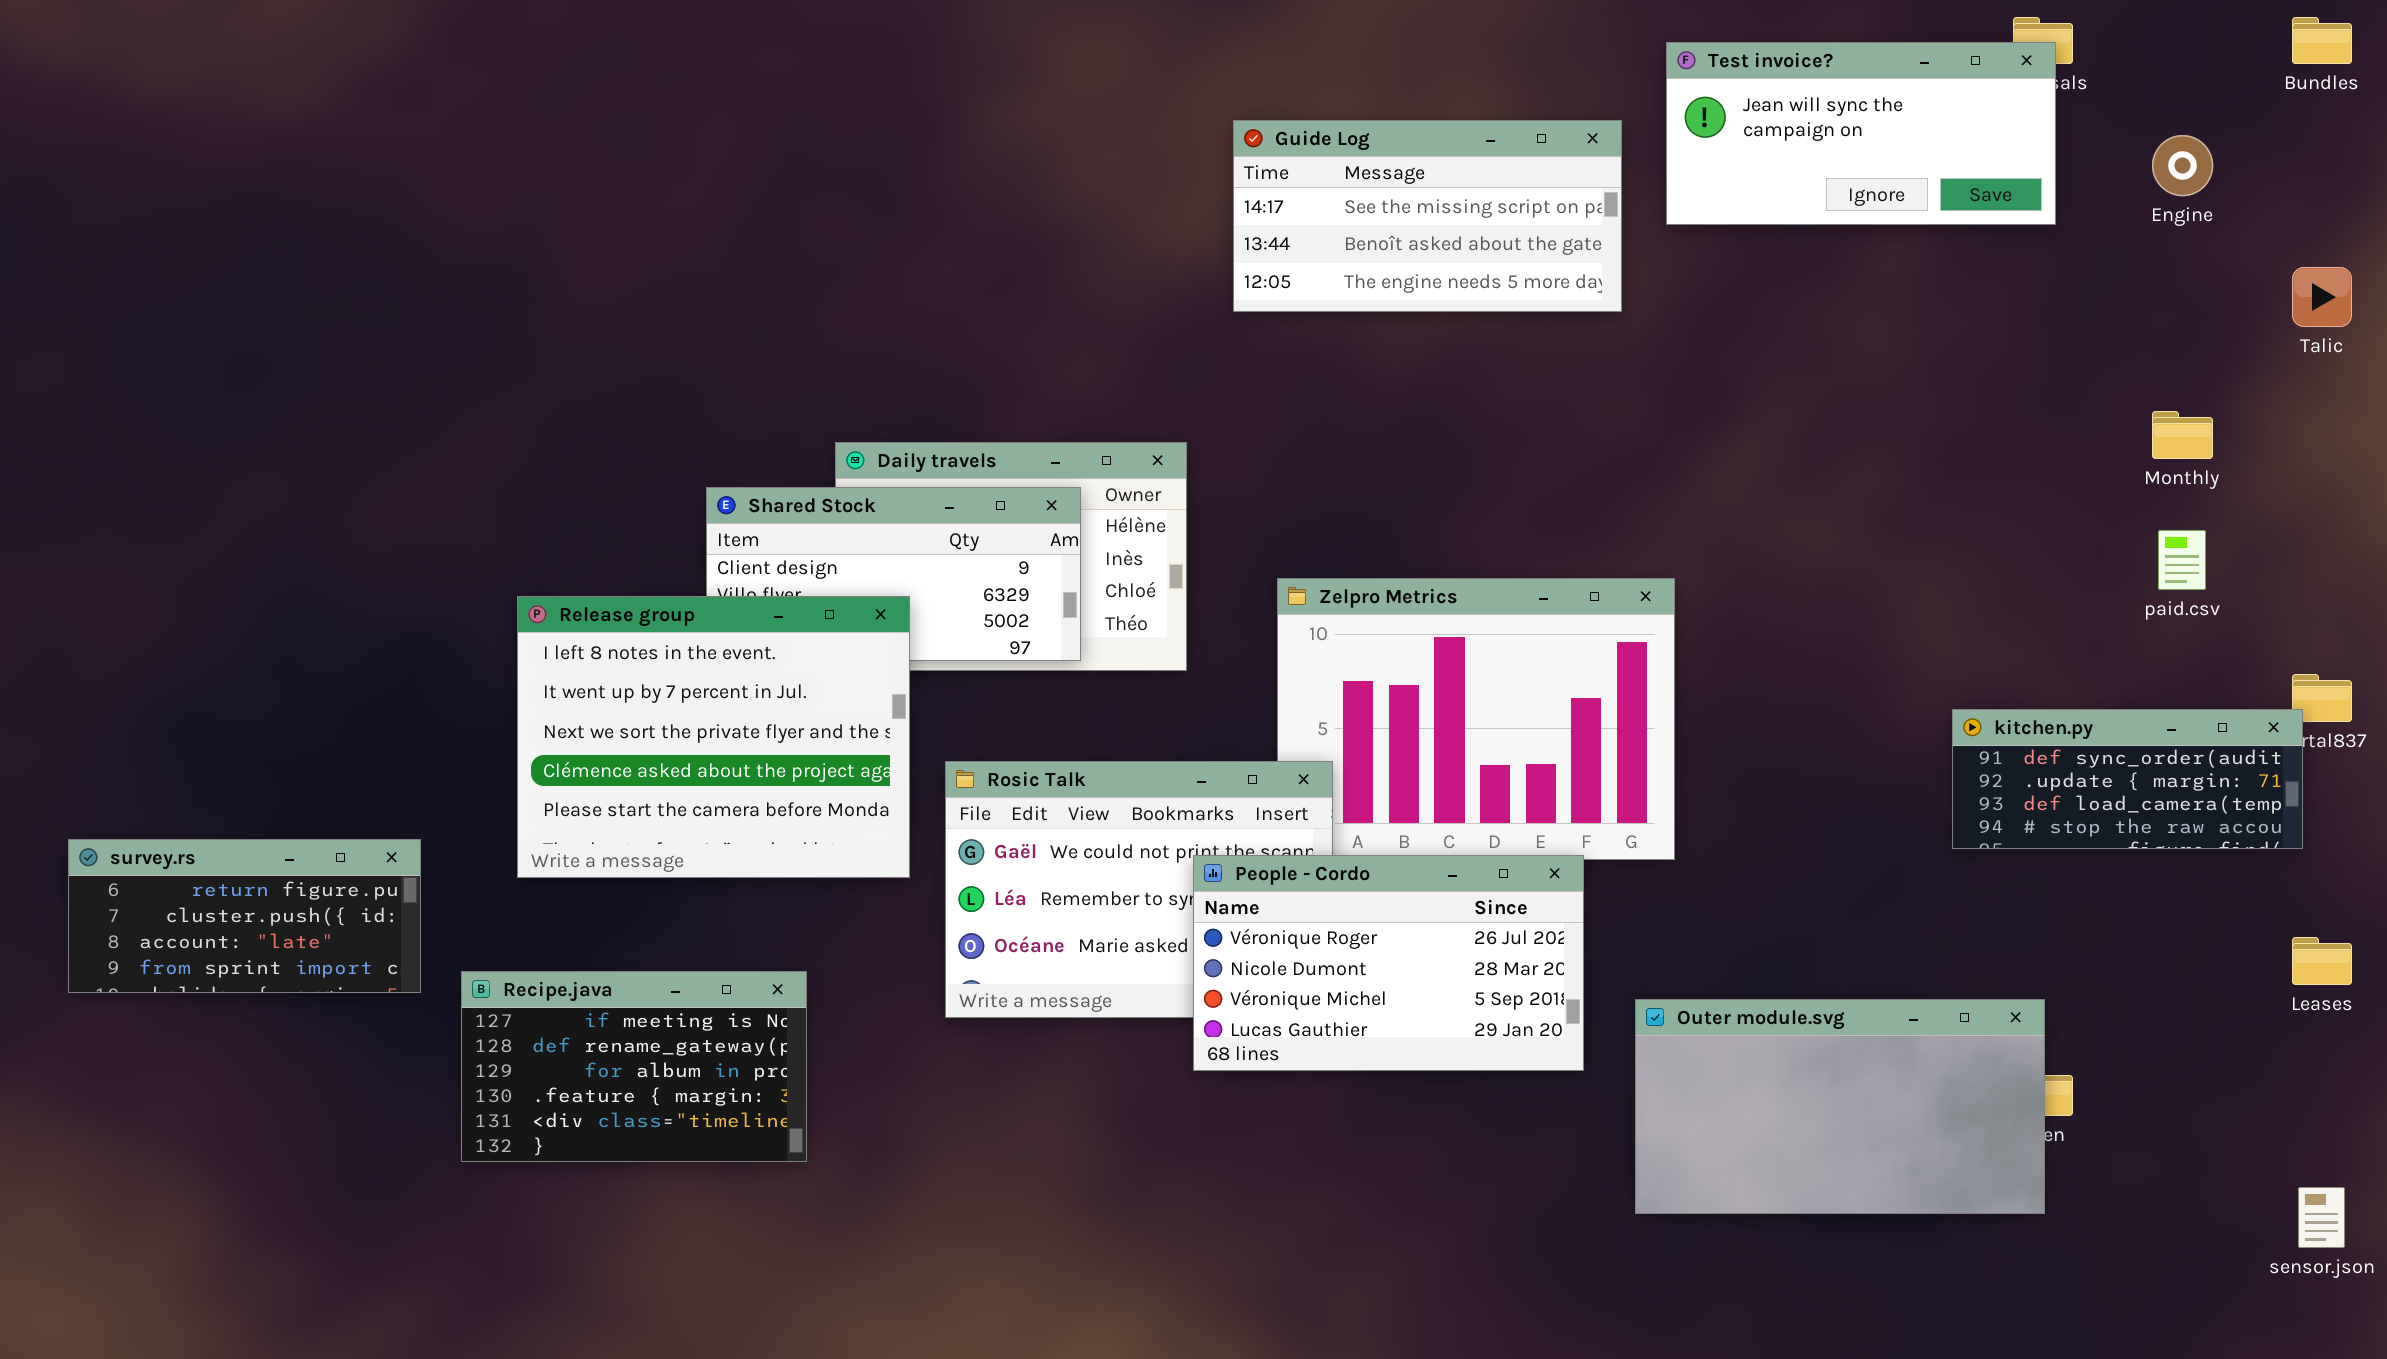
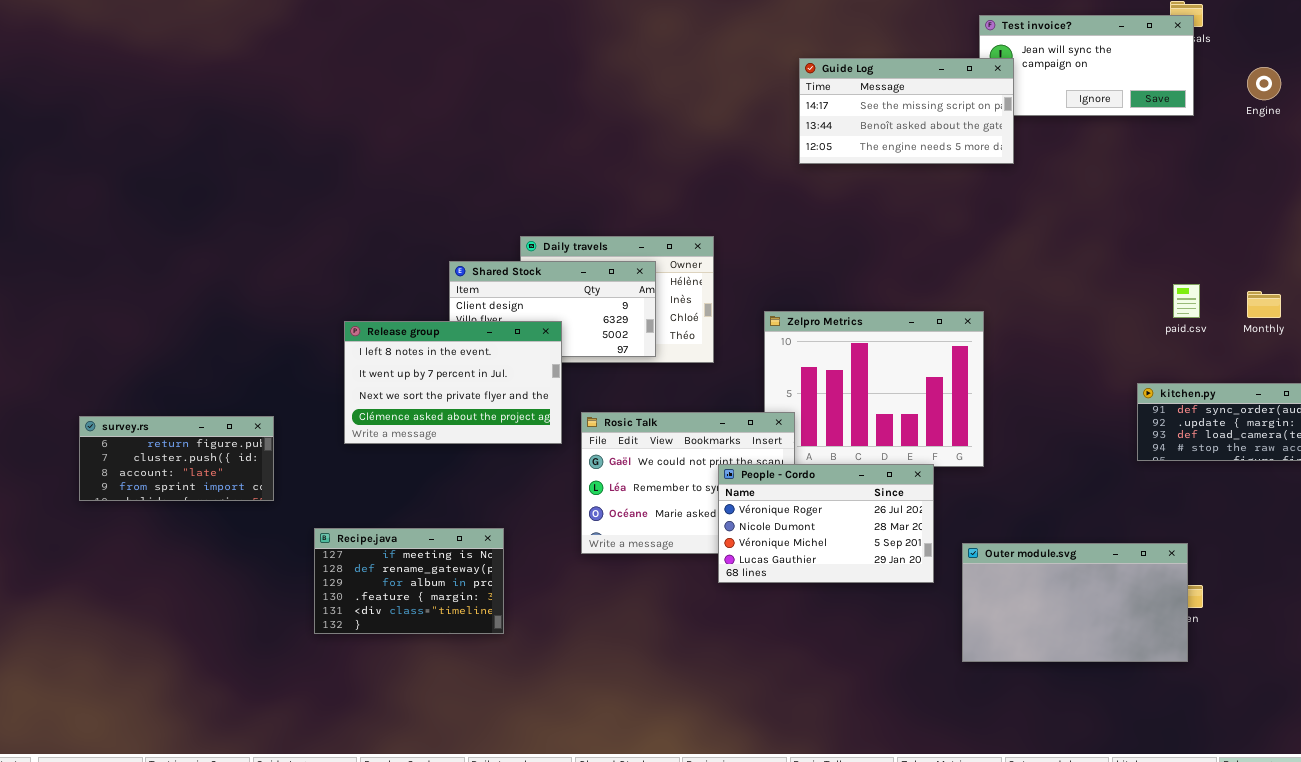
Guide Log: [1233,120,1622,312] -> [799,58,1014,164], moved
Monthly: [2152,411,2213,459] -> [1247,291,1281,318], moved
paid.csv: [2158,530,2206,590] -> [1173,284,1200,318], moved
Release group: [517,596,910,878] -> [344,321,562,444], resized
survey.rs: [68,839,421,993] -> [79,416,274,501], moved

